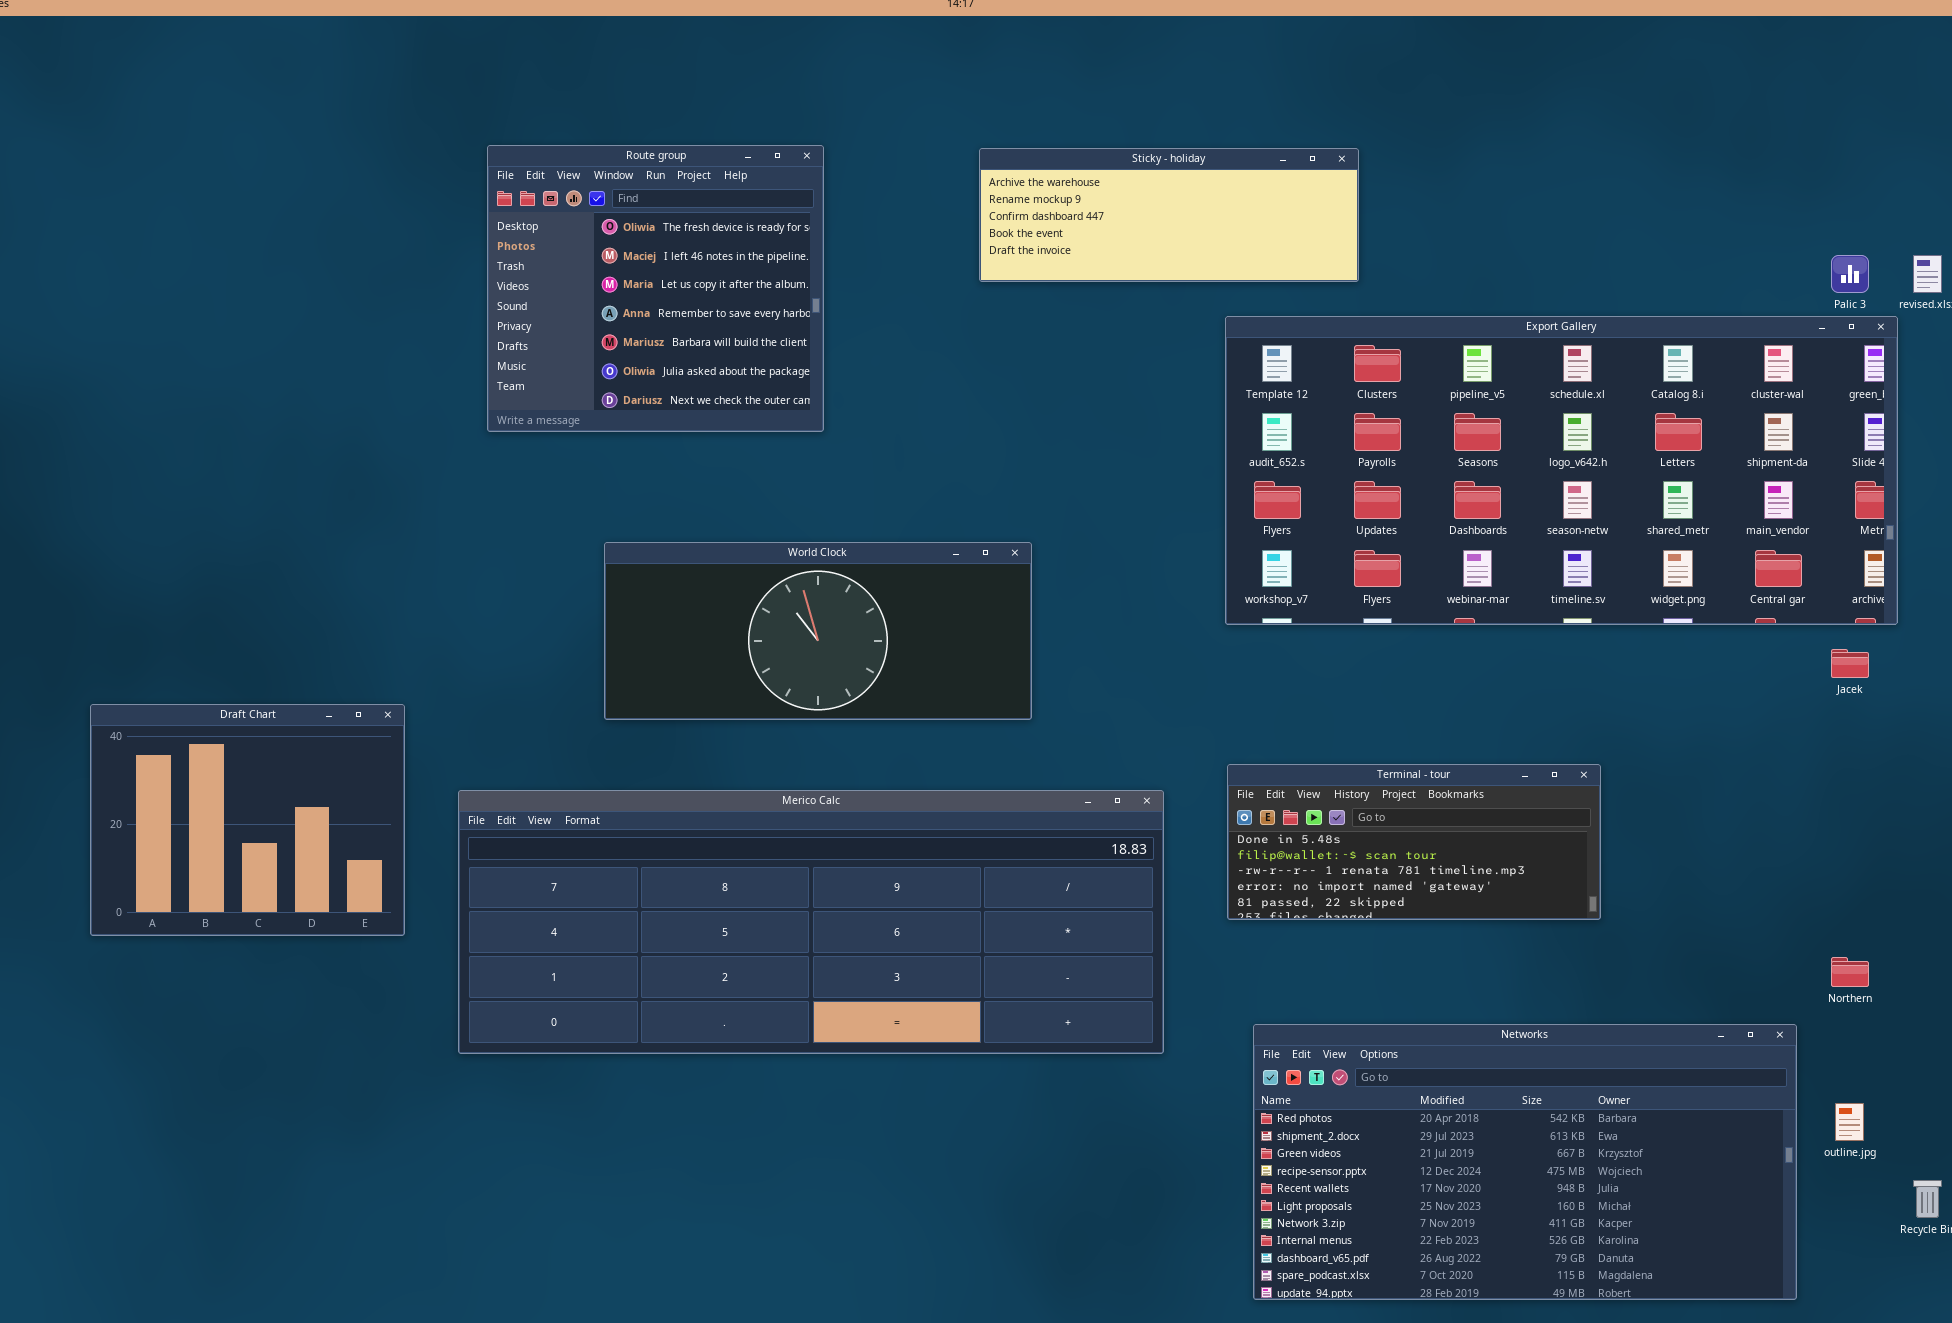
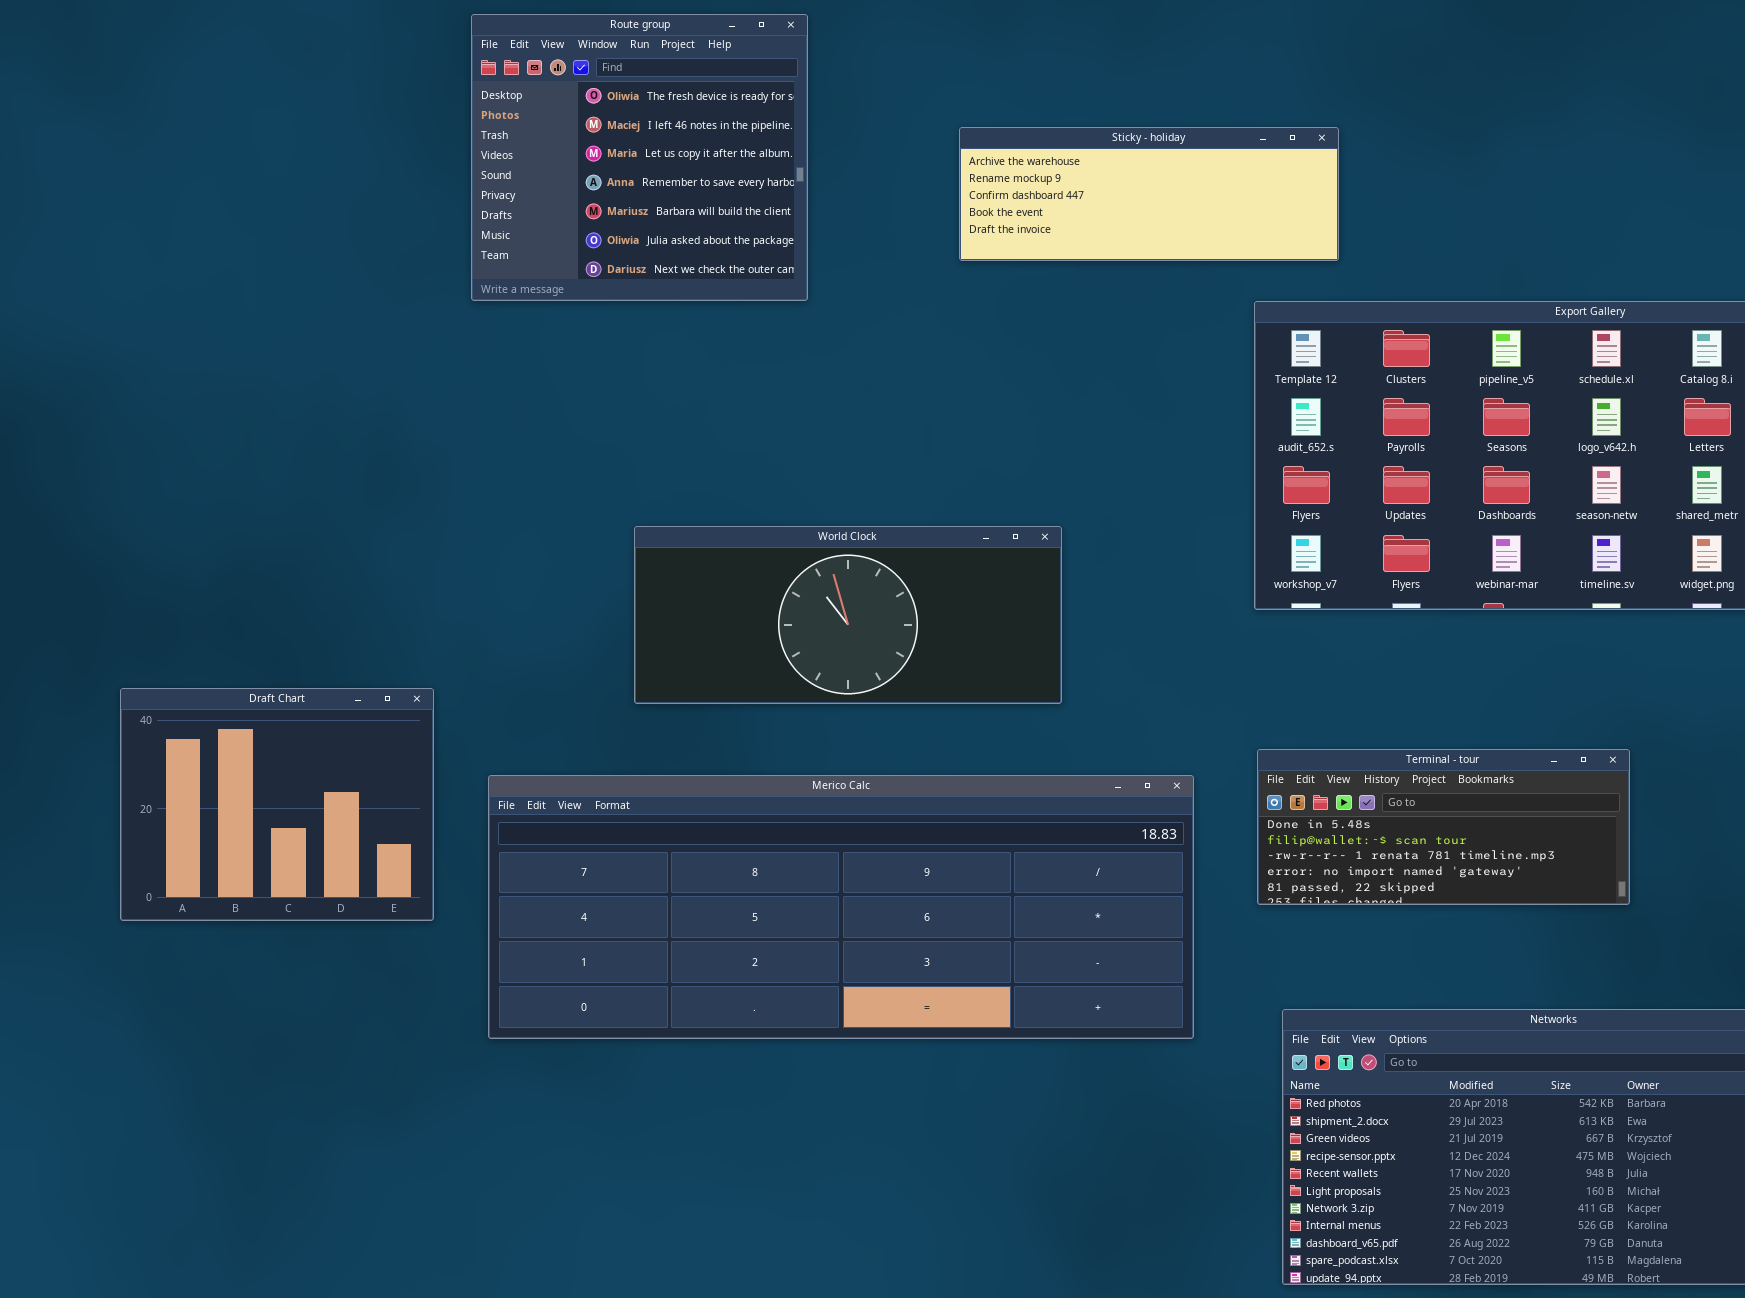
Route group: [487,145,824,432] -> [471,14,808,301], moved
Sticky - holiday: [979,148,1359,282] -> [959,127,1339,261], moved

